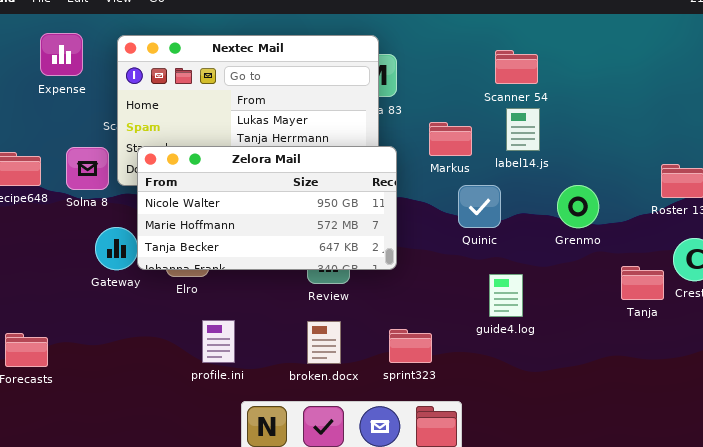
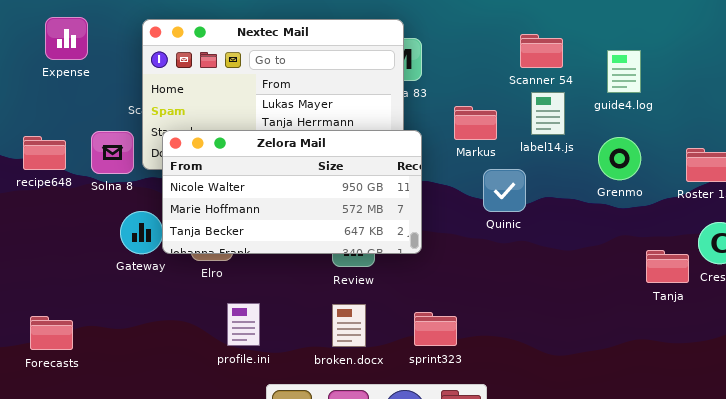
Expense: [40,33,83,76] -> [45,17,88,60], moved
Grenmo: [557,185,599,228] -> [598,137,641,180], moved
guide4.log: [489,274,523,317] -> [607,50,641,93], moved

